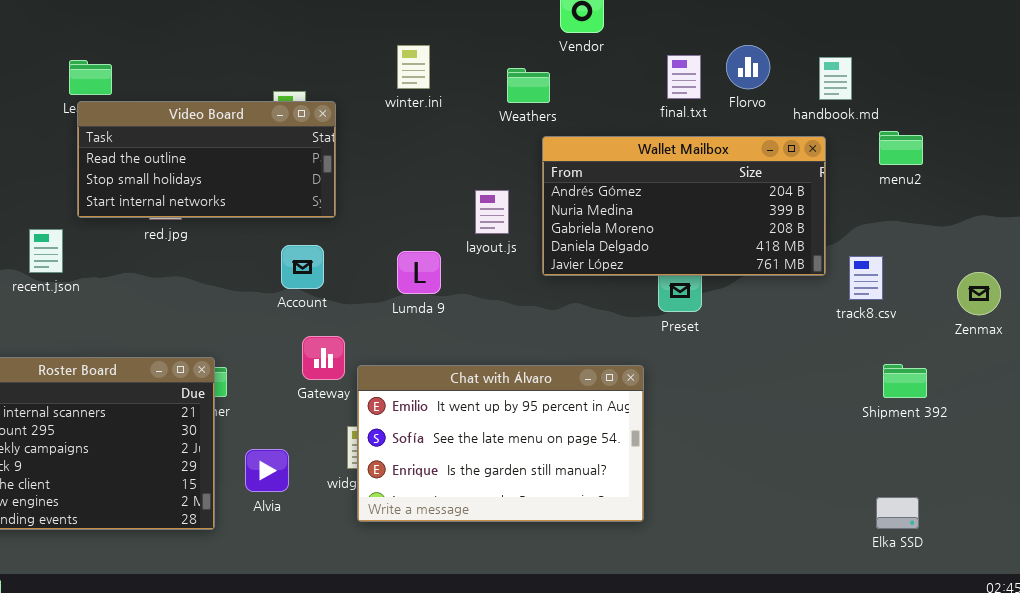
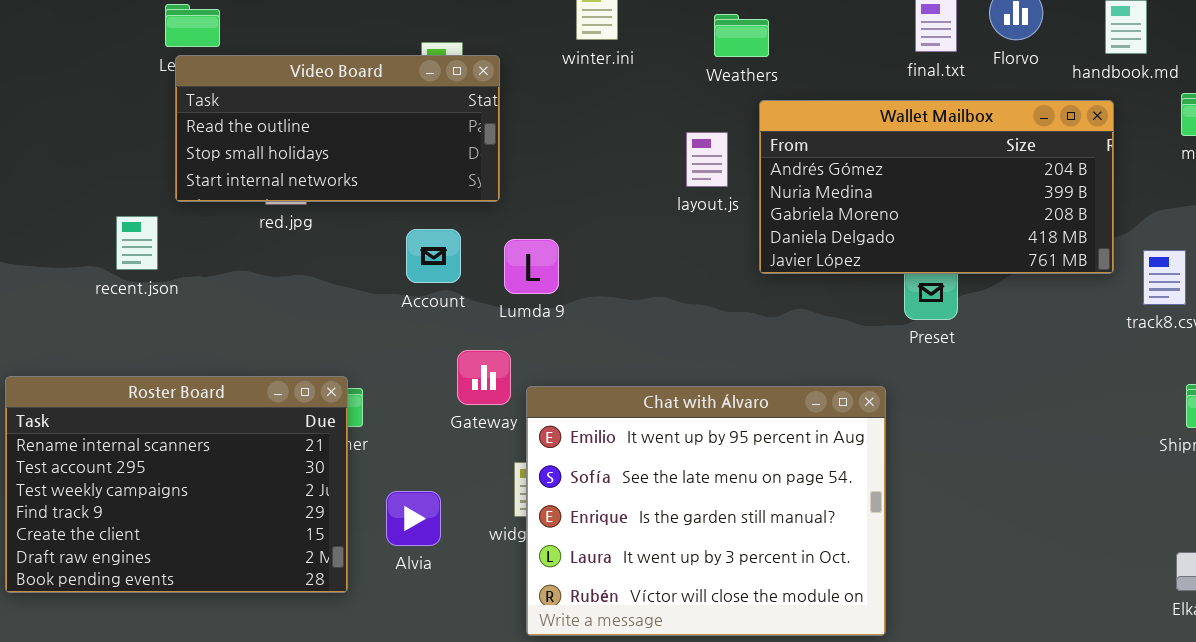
layout.js: [475,190,509,234] -> [686,132,728,187], moved
Account: [281,245,324,289] -> [406,229,461,283], moved
Lumda 9: [397,251,441,294] -> [504,239,559,294], moved
Chat with Álvaro: [357,365,644,522] -> [526,386,886,636], resized

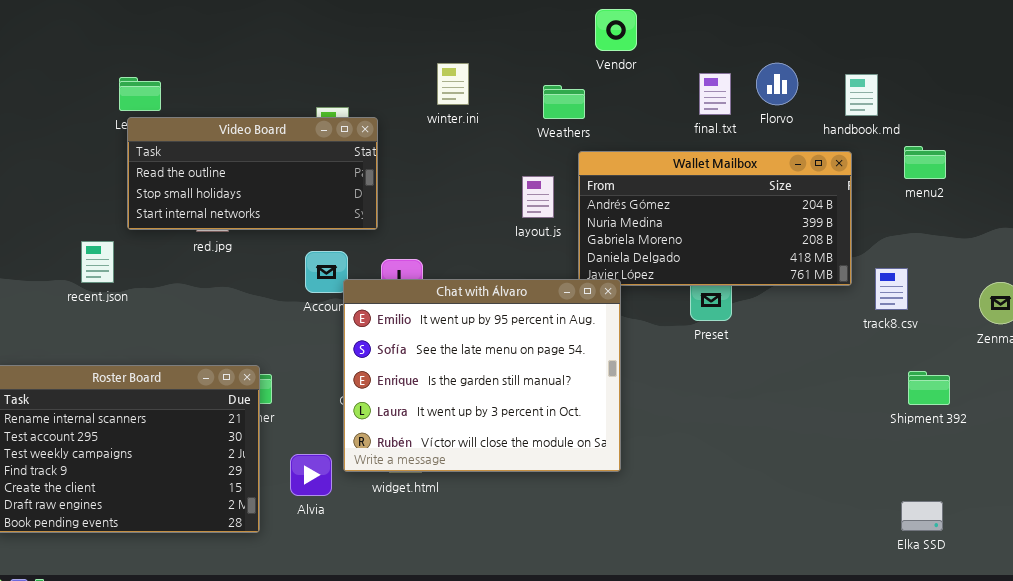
Chat with Álvaro: [526,386,886,636] -> [343,279,621,472], moved

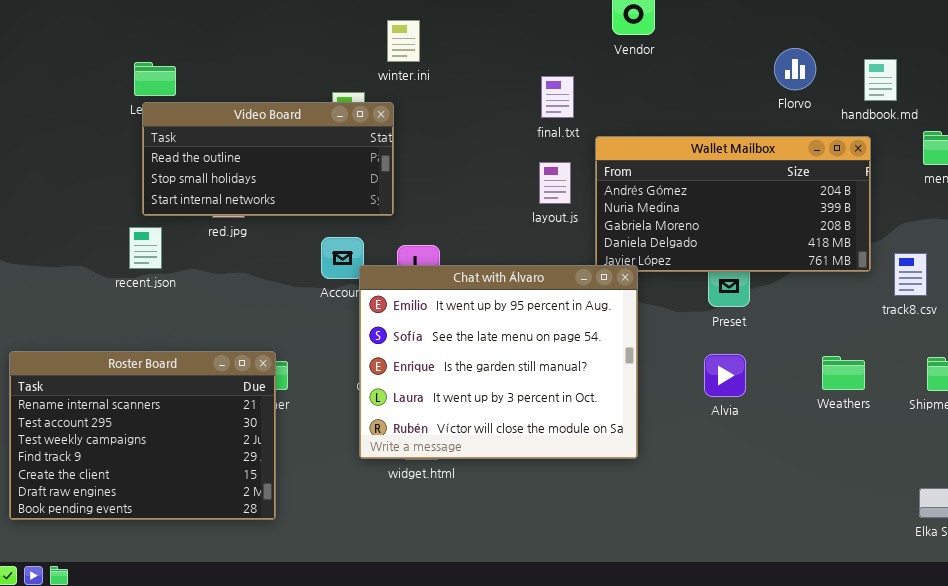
winter.ini: [437,63,469,105] -> [387,20,420,62], moved
final.txt: [699,73,731,115] -> [541,76,574,118], moved
Weathers: [543,85,585,119] -> [822,356,865,390], moved
recent.json: [81,241,114,283] -> [129,227,162,269], moved
Alvia: [290,454,332,496] -> [704,354,746,397], moved

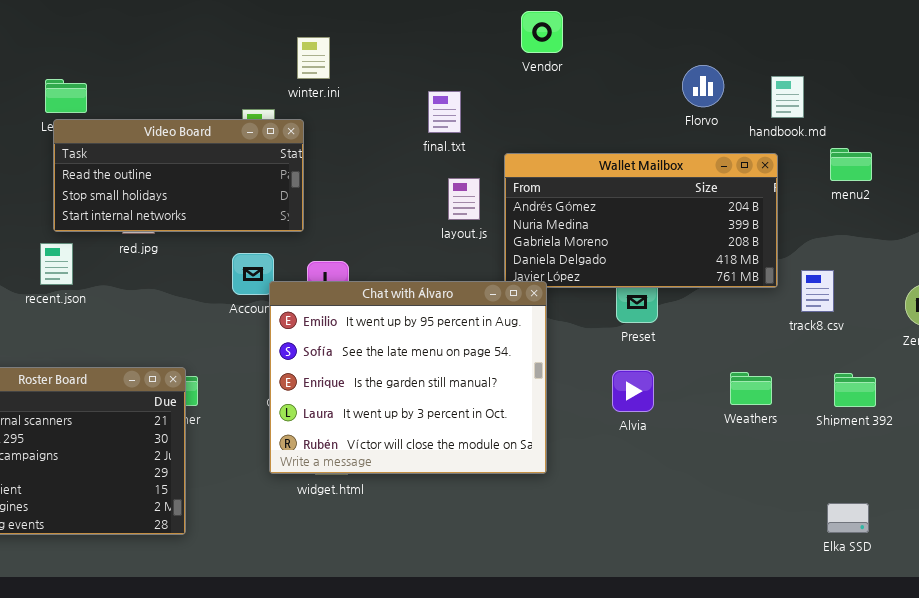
final.txt: [541,76,574,118] -> [428,91,461,133], moved

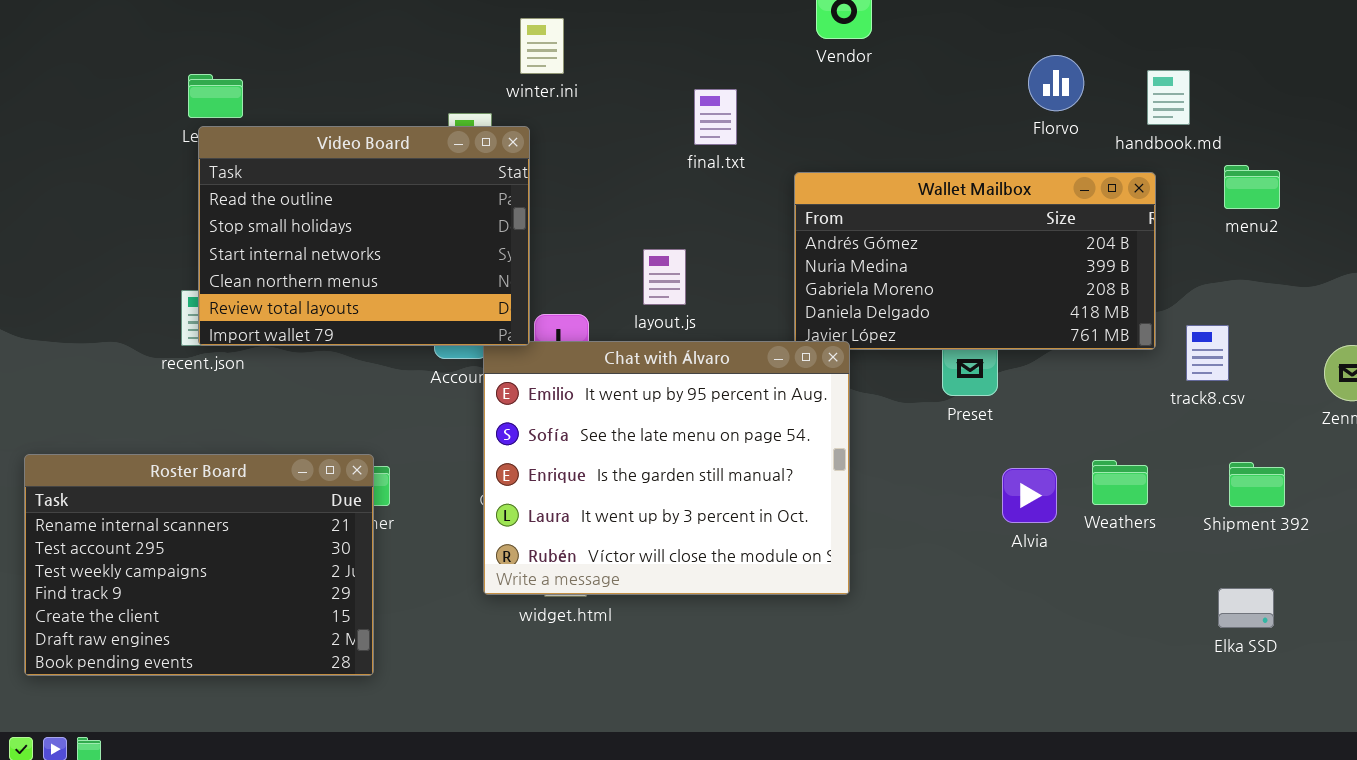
Video Board: [53,119,304,232] -> [198,126,530,346], resized
layout.js: [448,178,480,220] -> [643,249,686,305], moved
Alvia: [612,370,654,412] -> [1002,468,1057,523], moved
Elka SSD: [827,503,869,533] -> [1218,588,1274,628], moved

